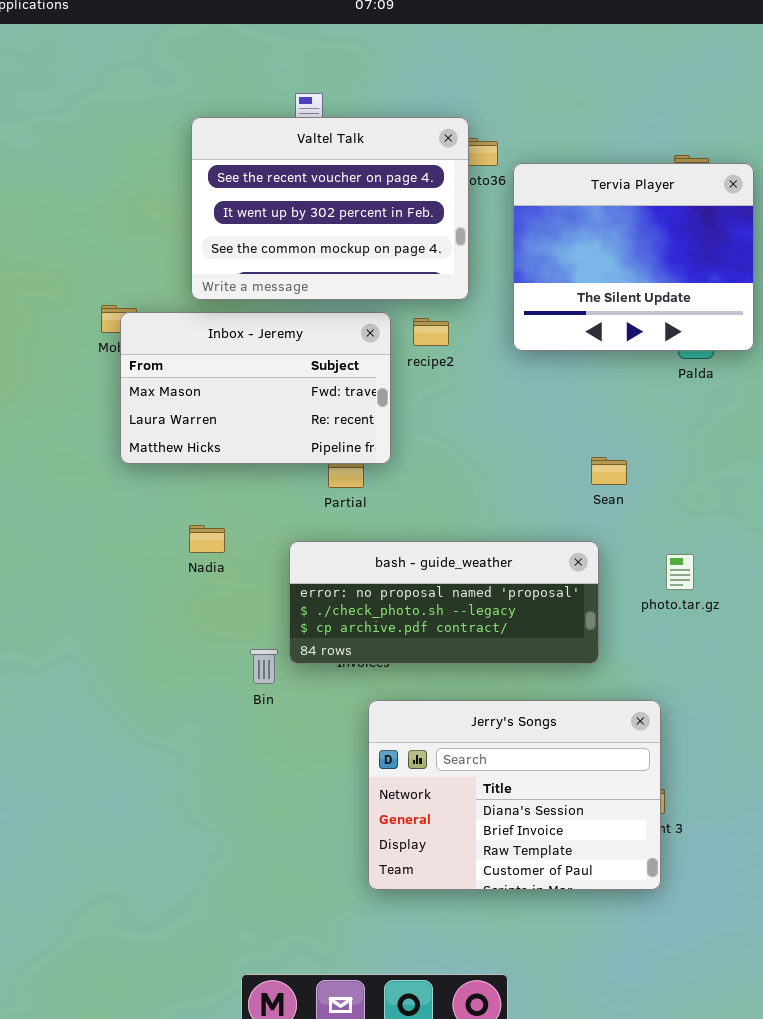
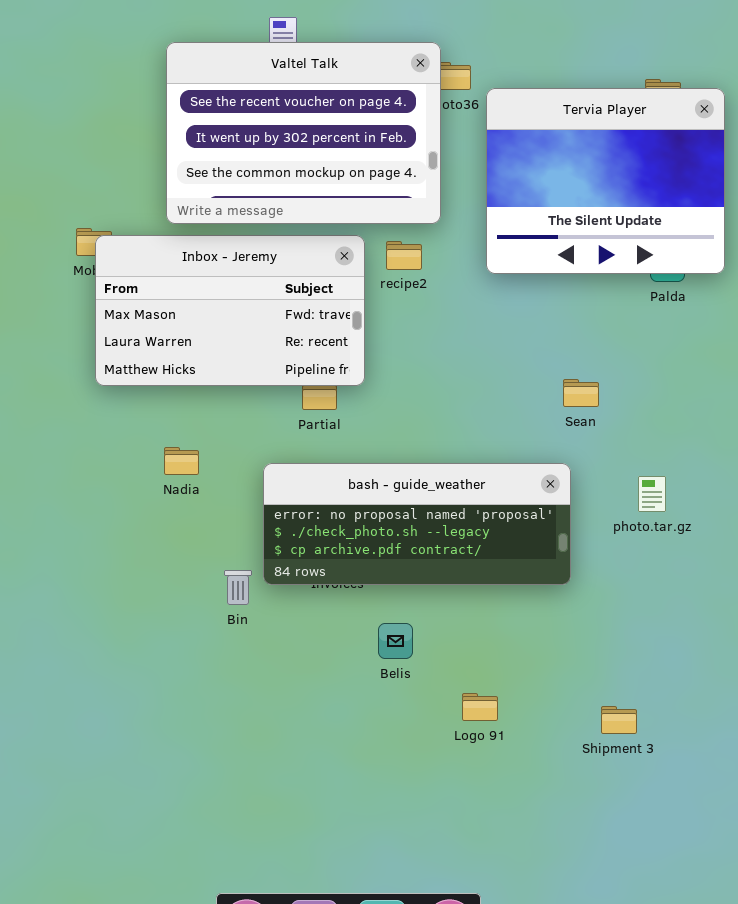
Jerry's Songs: [368,700,661,890] -> none, closed

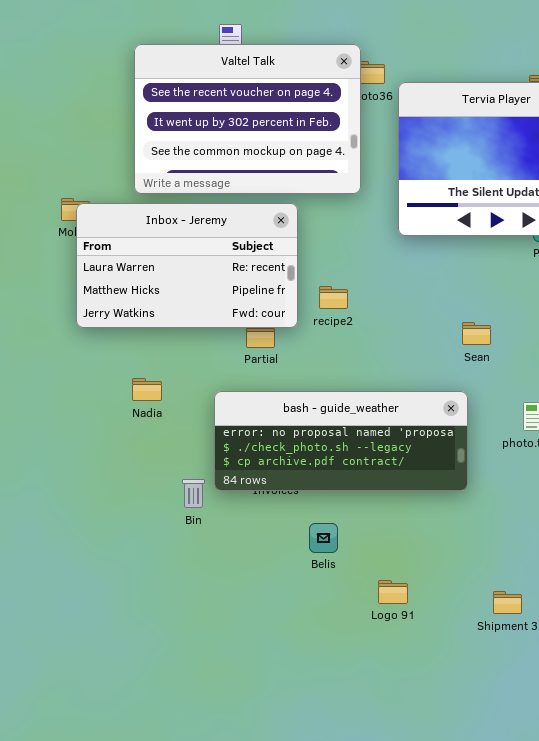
Inbox - Jeremy: [95,235,365,386] -> [76,203,298,328], scrolled down 1 row
recipe2: [386,241,422,270] -> [319,286,348,309], moved

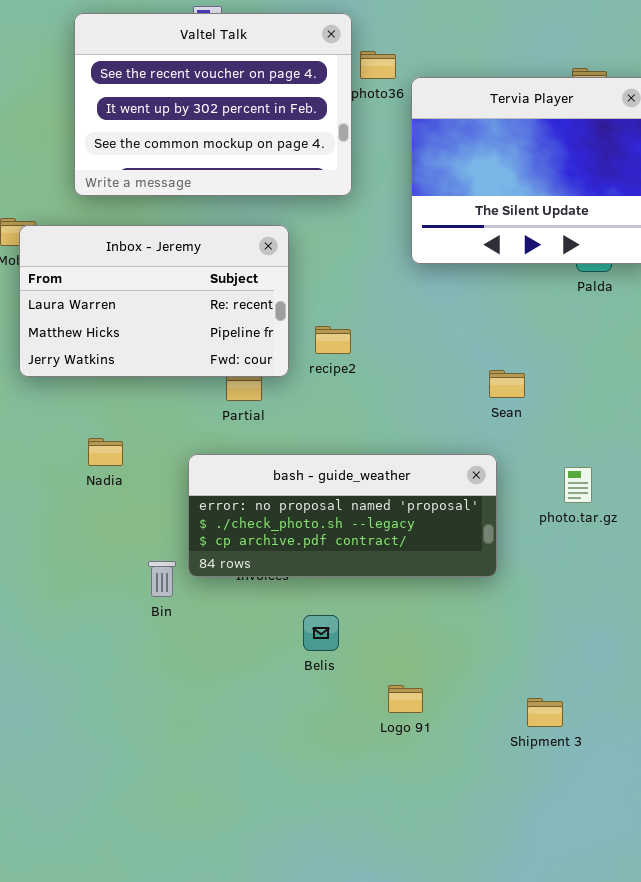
Valtel Talk: [134,44,361,194] -> [74,13,352,196], moved

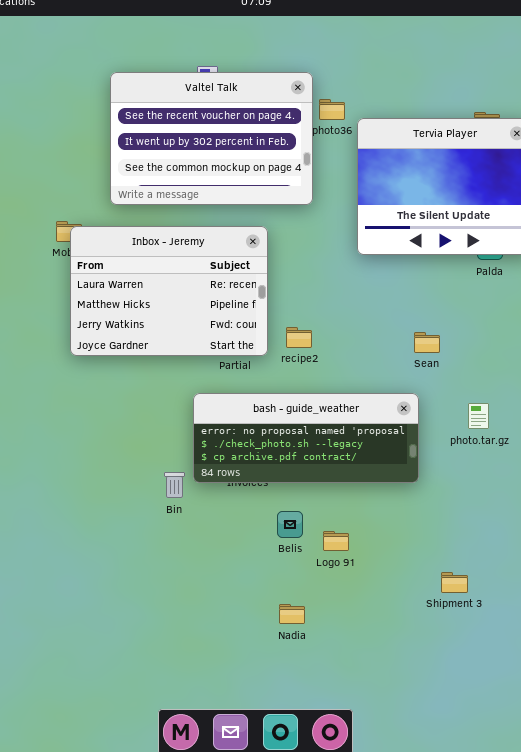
Inbox - Jeremy: [19,225,289,377] -> [70,226,268,356], resized
recipe2: [315,326,351,354] -> [286,327,312,348], moved
Nadia: [88,438,123,466] -> [279,604,305,624], moved
Logo 91: [388,685,423,713] -> [323,531,349,551], moved

